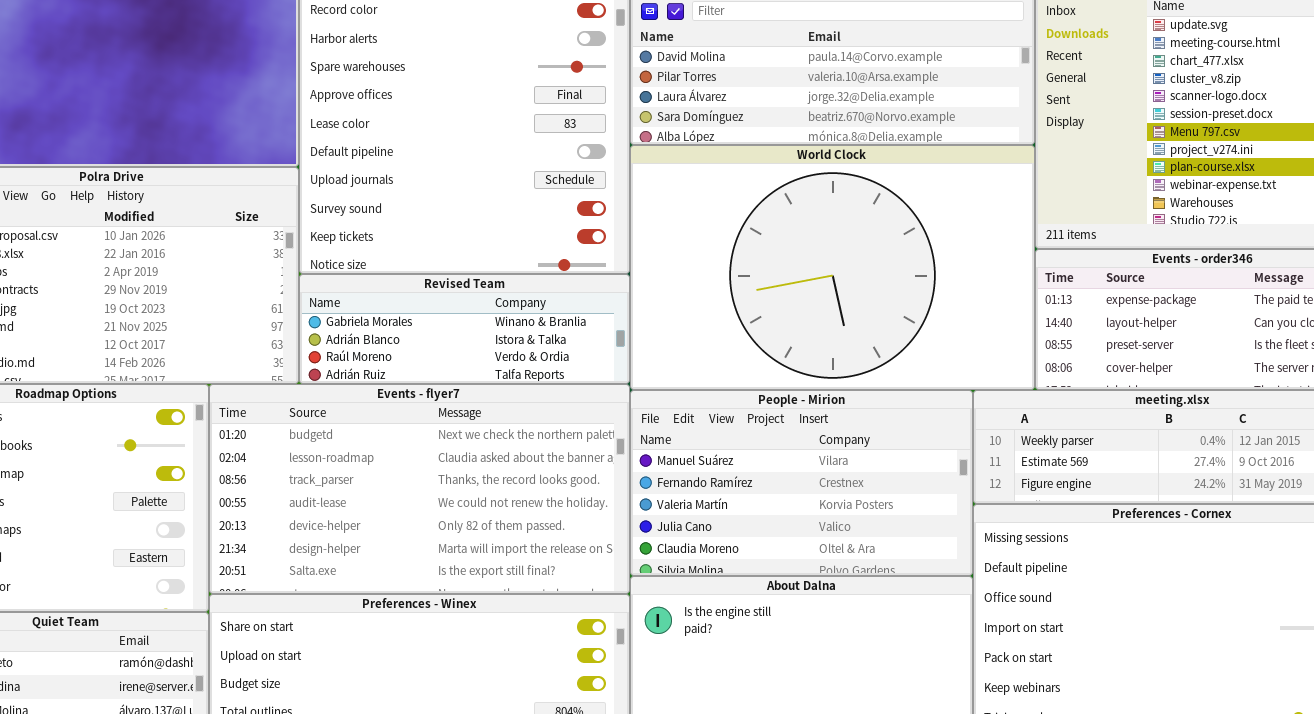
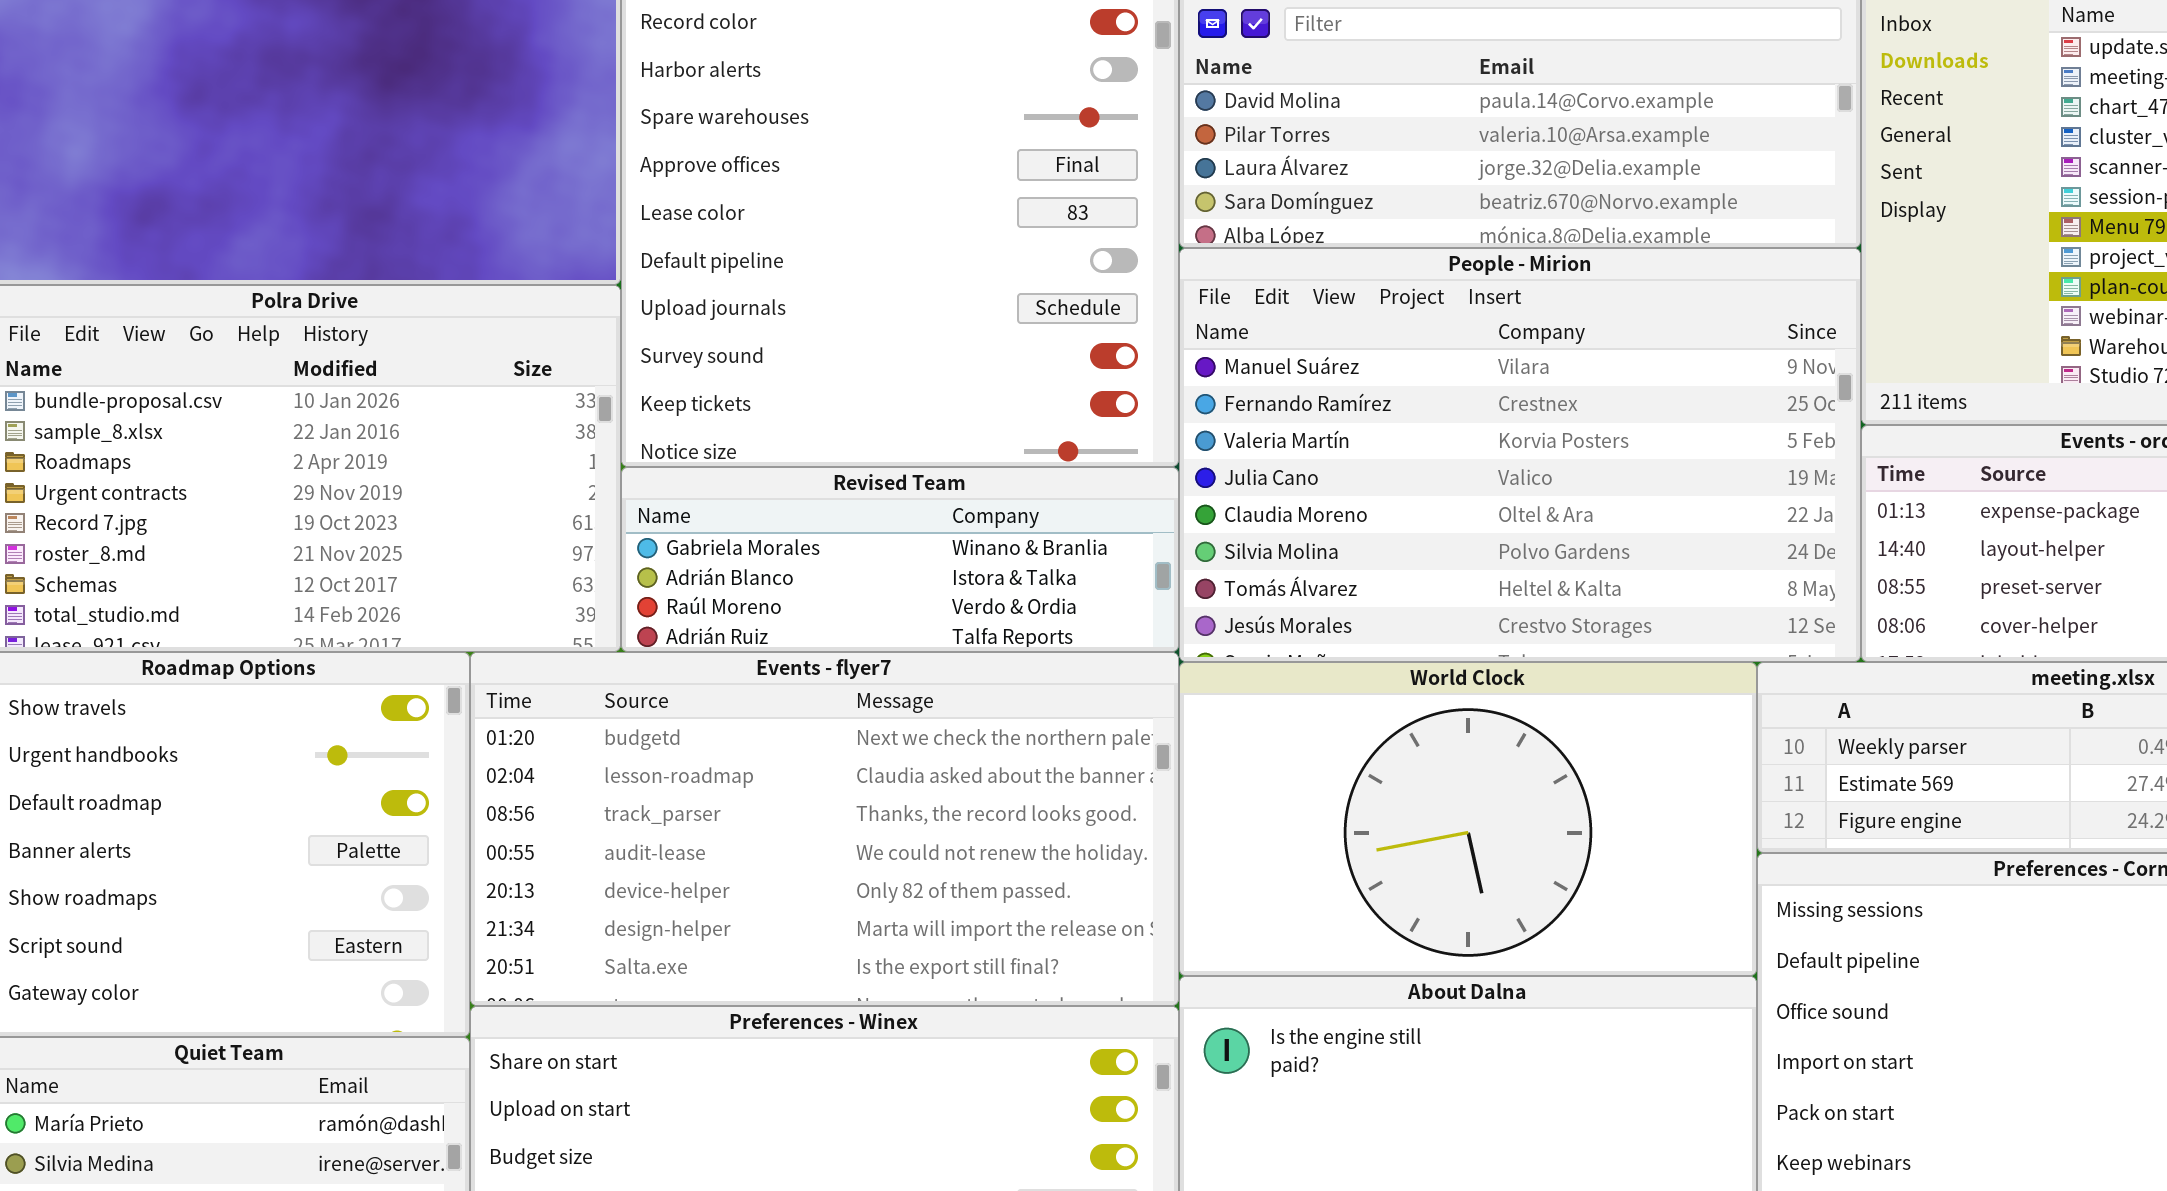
World Clock: [630,145,1035,390] -> [1179,662,1757,976], moved, resized
People - Mirion: [630,390,973,576] -> [1179,248,1861,662], moved, resized

